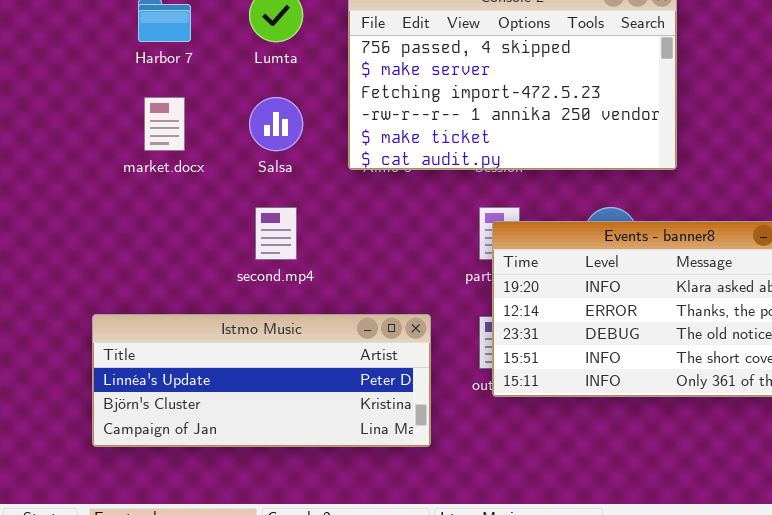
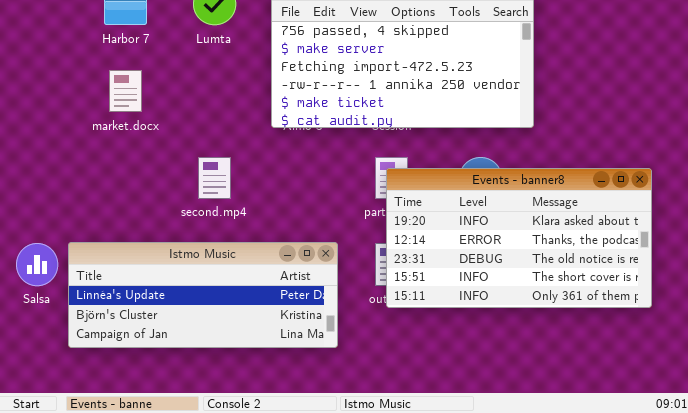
Salsa: [249,97,303,151] -> [16,243,58,286], moved

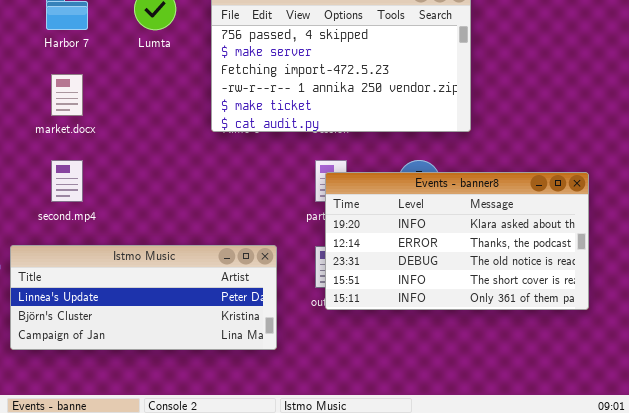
second.mp4: [198,157,231,199] -> [51,160,83,202], moved

